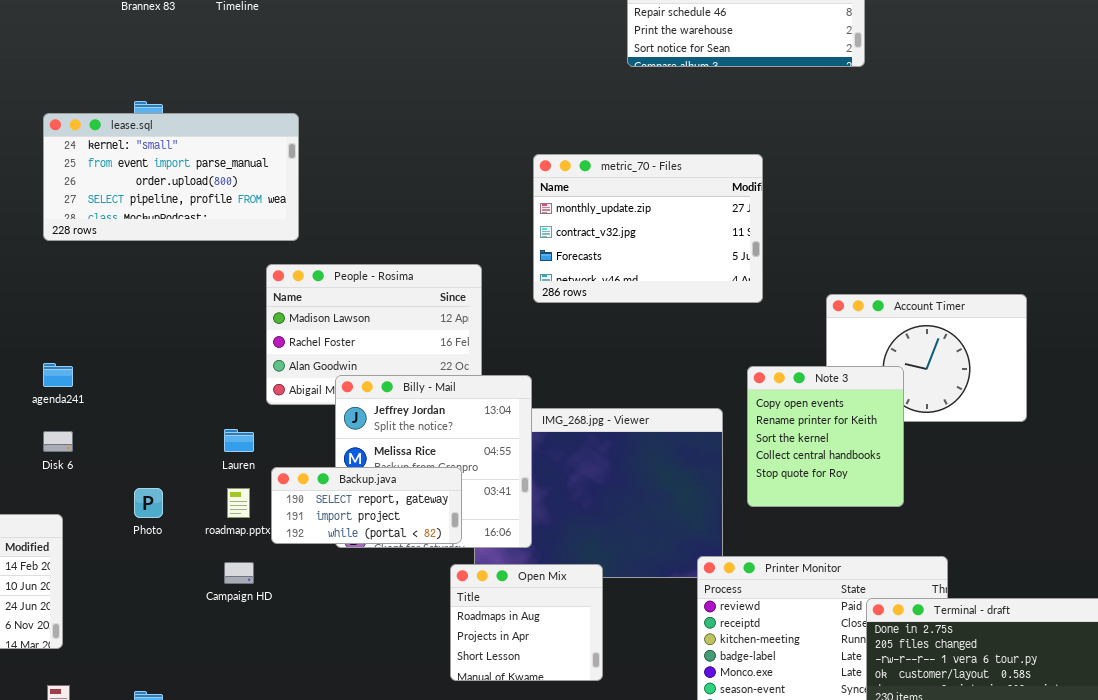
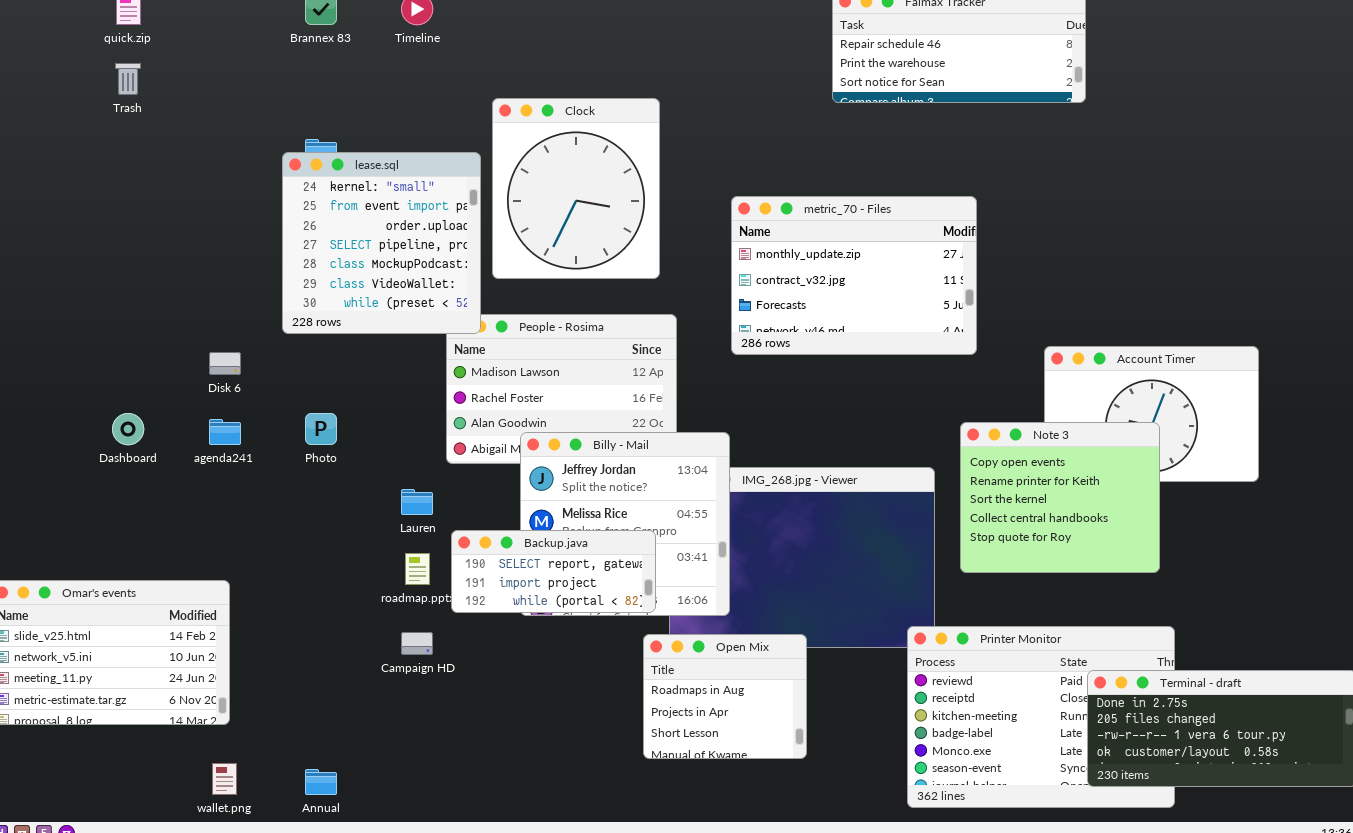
Clock: none -> [492,98,660,279], opened
lease.sql: [43,113,299,241] -> [282,152,481,334], resized
Note 3: [747,366,904,507] -> [960,422,1160,573], resized
Disk 6: [43,431,73,452] -> [209,352,241,375], moved
Photo: [134,488,163,518] -> [305,413,337,445], moved

